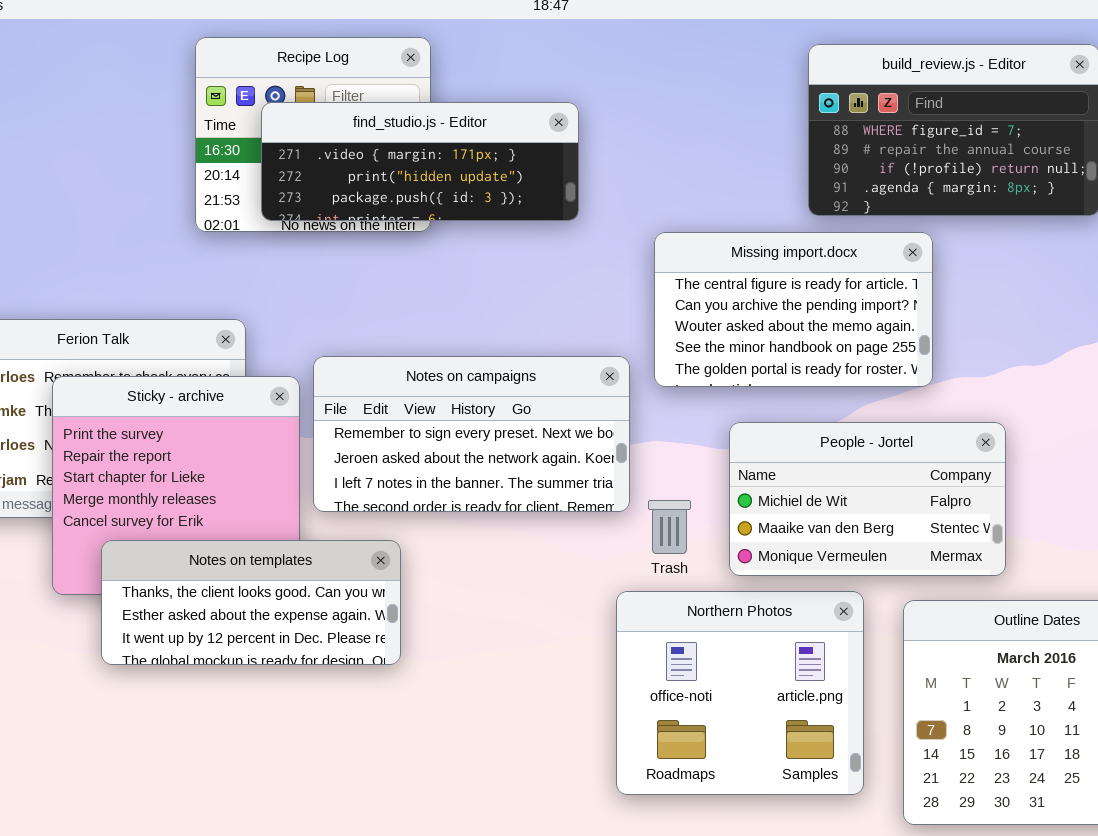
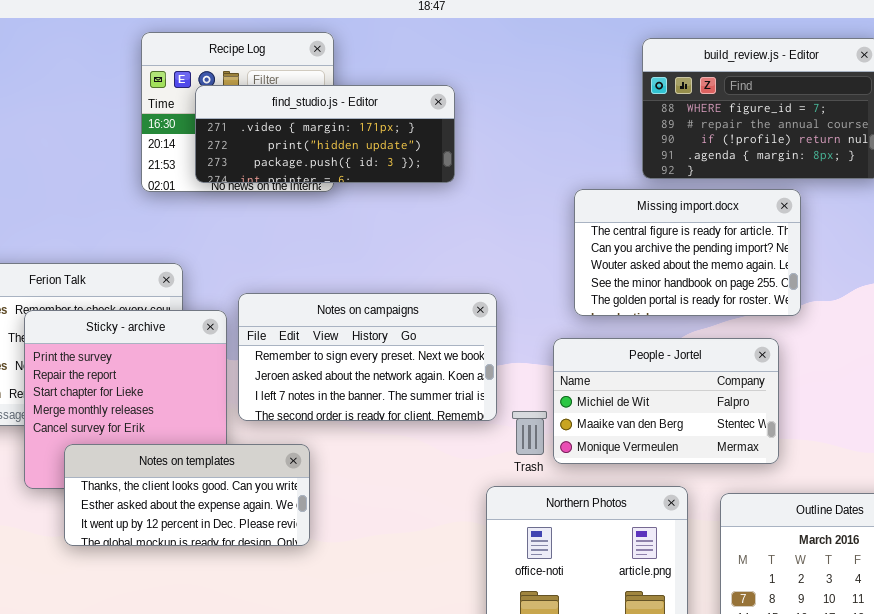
Missing import.docx: [654,232,933,387] -> [574,189,801,316], moved
People - Jortel: [729,422,1006,576] -> [553,338,779,464], moved

